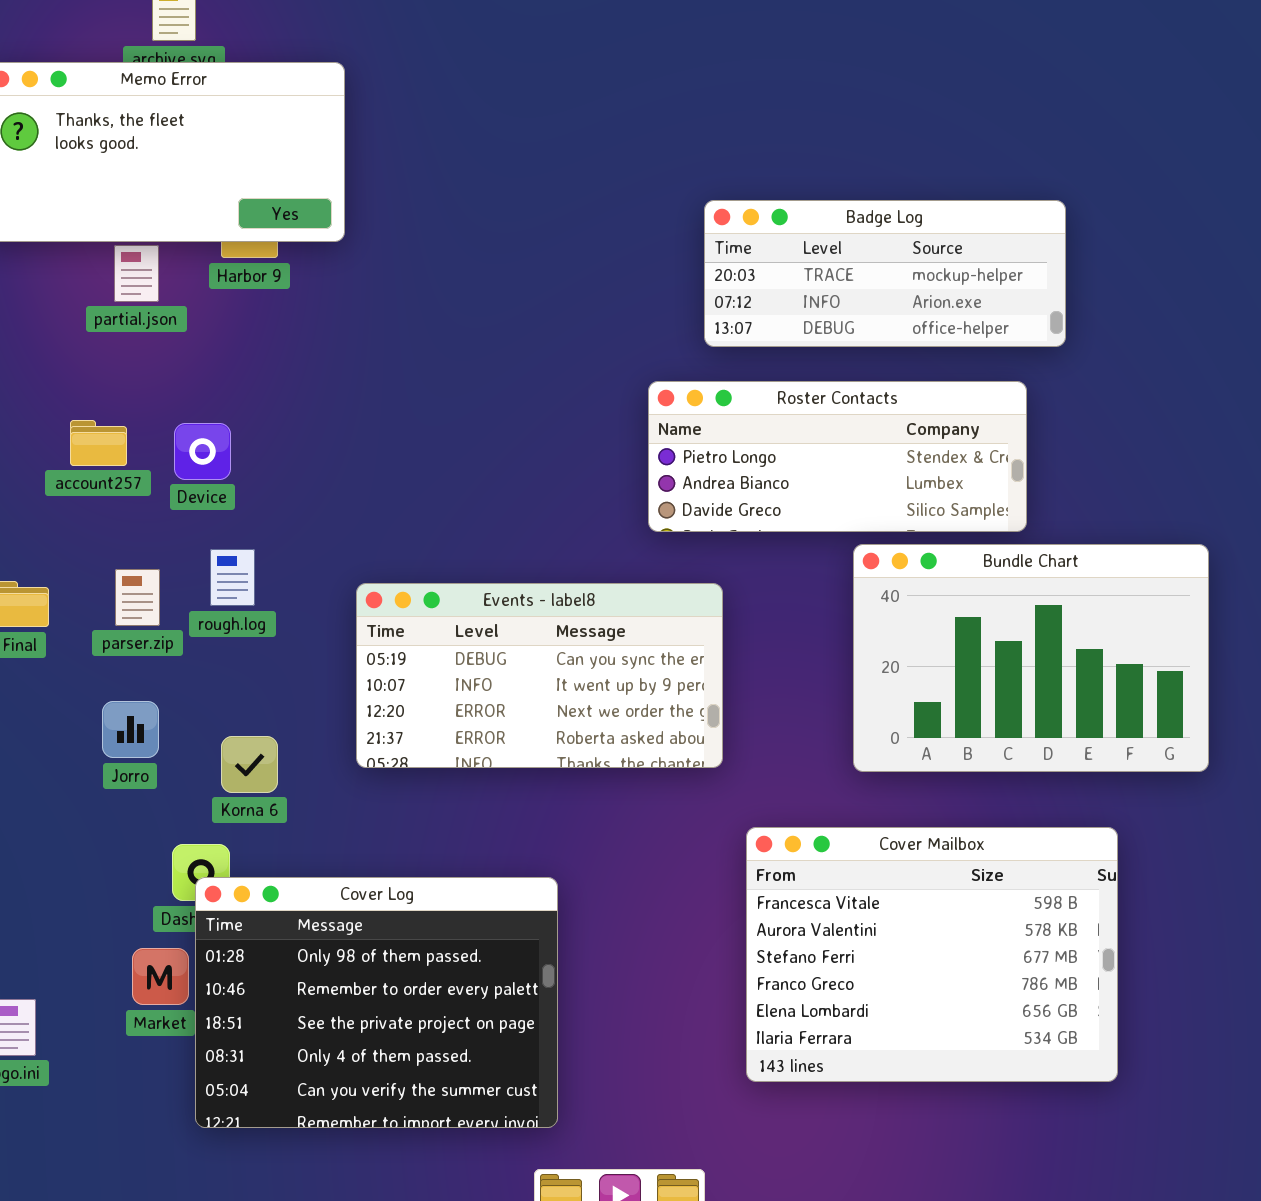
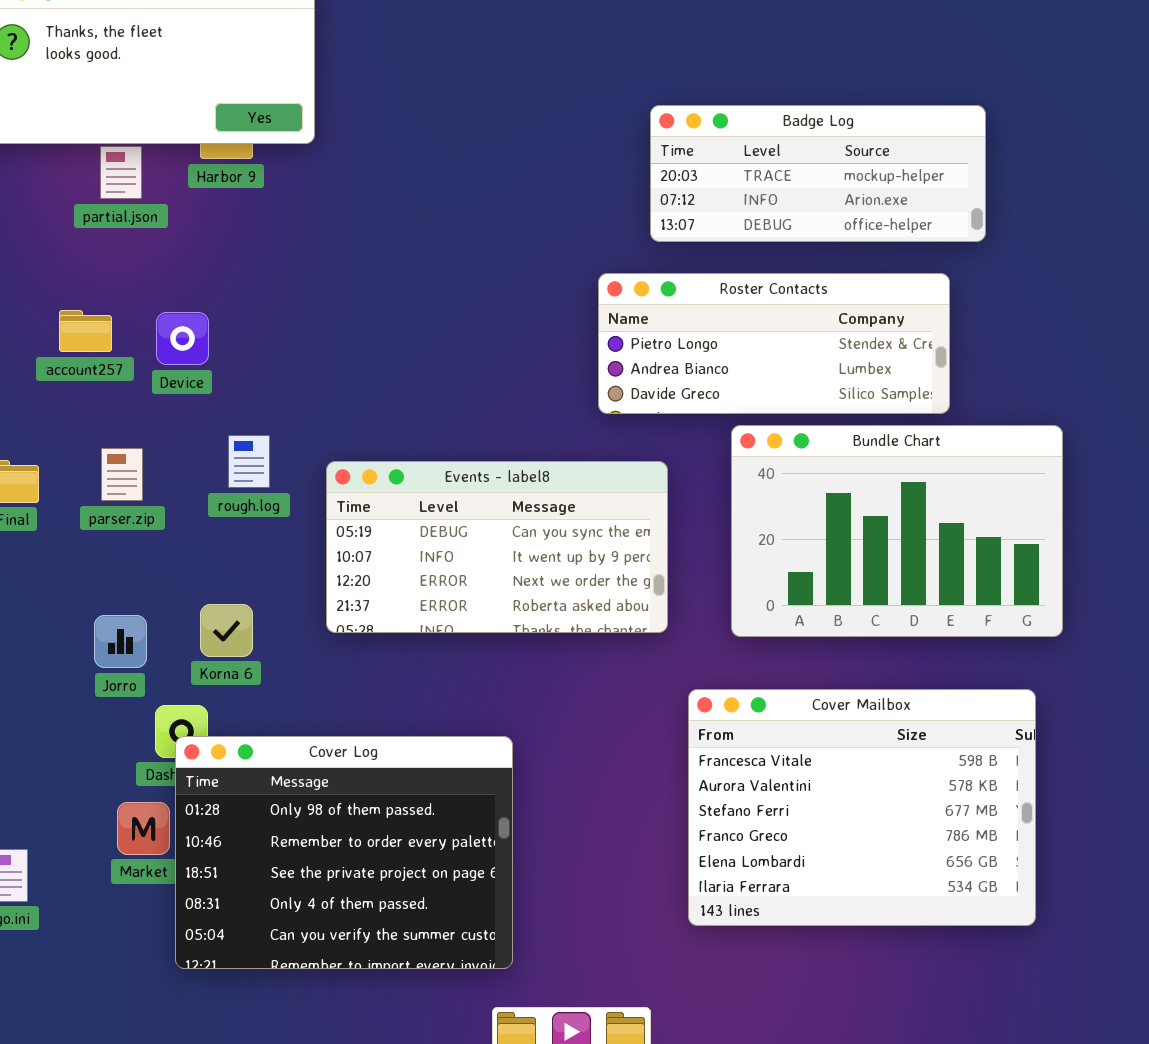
Bundle Chart: [853,544,1209,772] -> [731,425,1063,637], moved
rough.log: [210,549,255,606] -> [228,435,270,488], moved
Jorro: [102,701,159,758] -> [94,615,147,668], moved

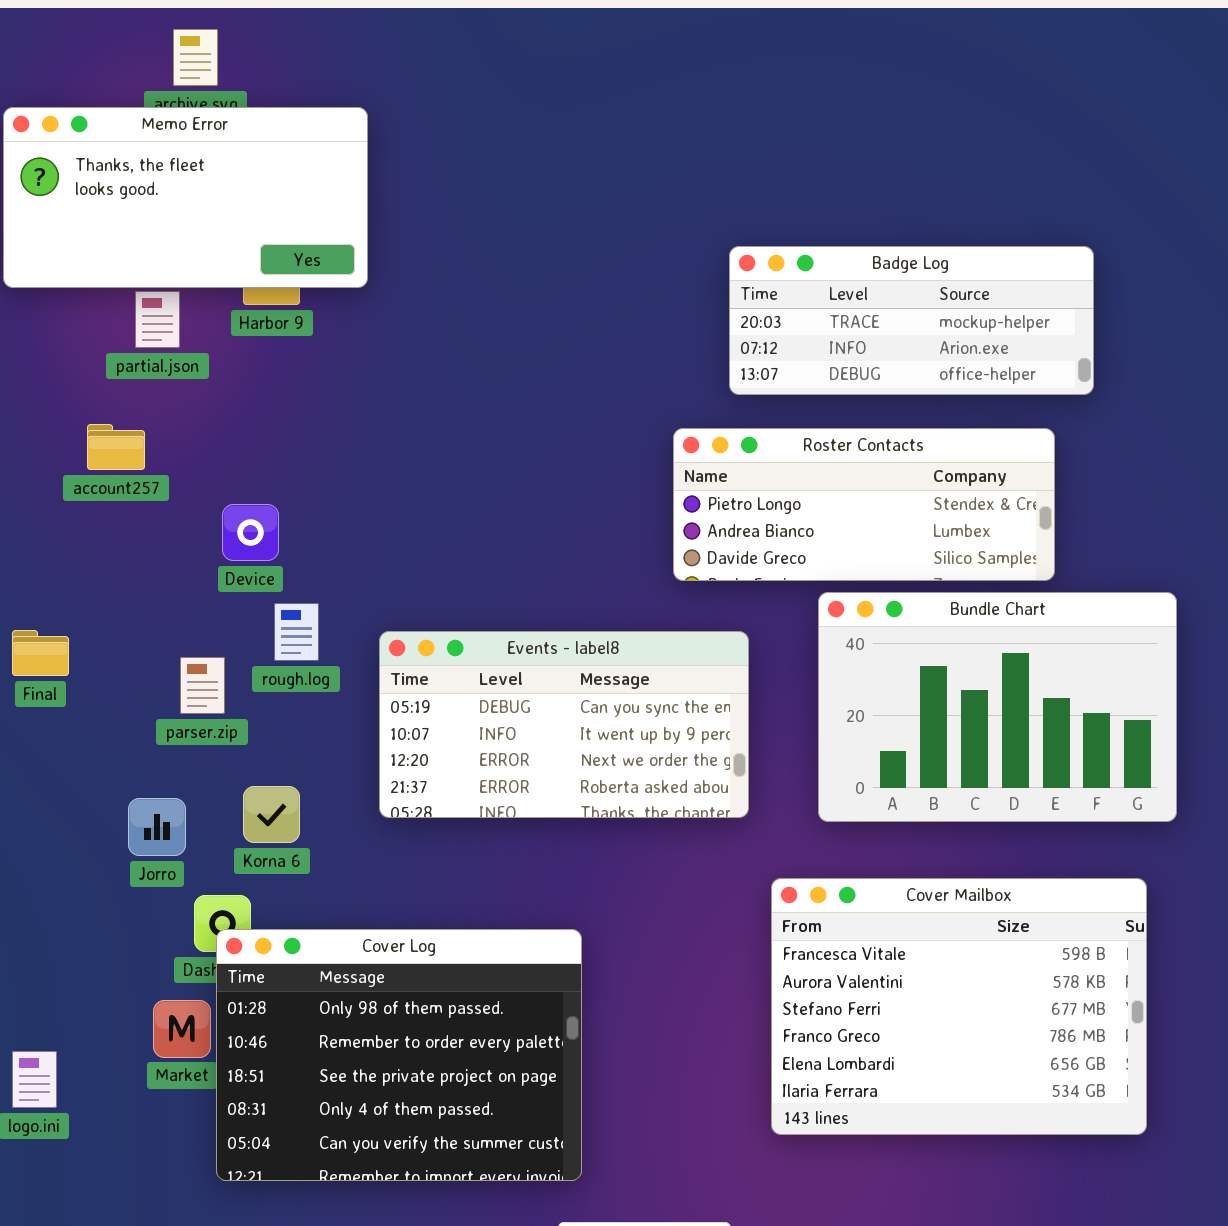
account257: [59,310,112,352] -> [87,424,145,470], moved
Device: [156,312,209,365] -> [222,504,279,561], moved
parser.zip: [101,448,143,501] -> [180,657,225,714], moved

